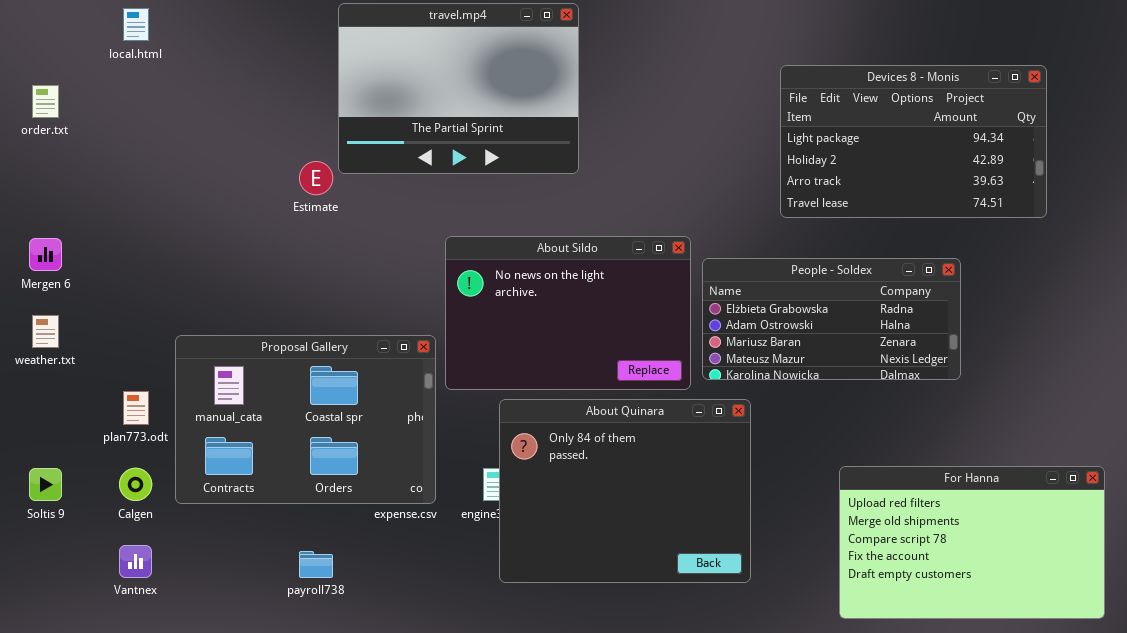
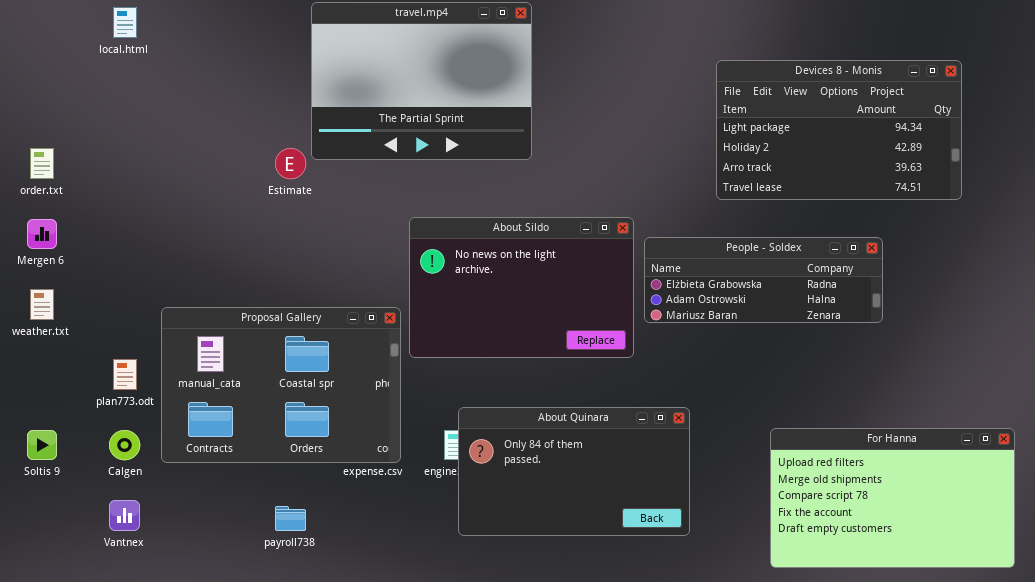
order.txt: [32,85,59,118] -> [30,148,54,179], moved
People - Soldex: [702,258,961,380] -> [644,237,883,323], resized
About Quinara: [499,399,751,583] -> [458,407,690,536], resized

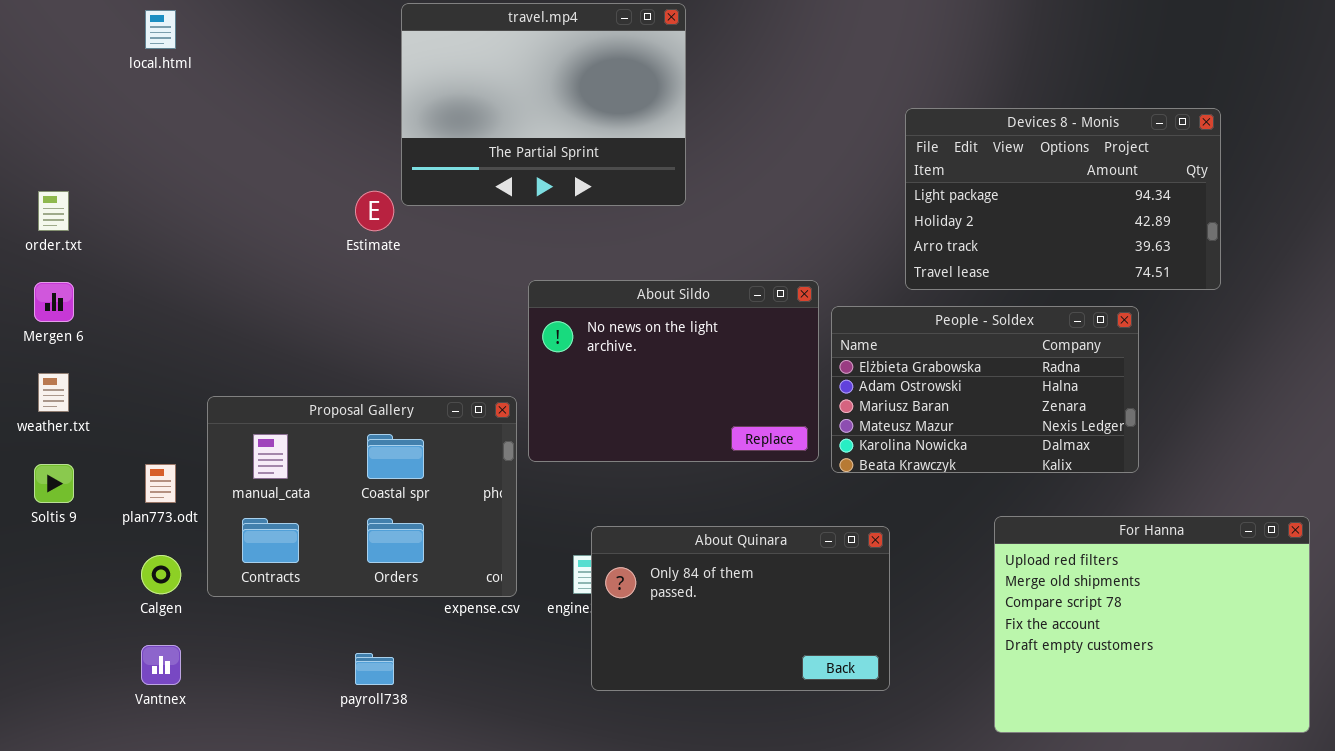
Devices 8 - Monis: [716,60,962,200] -> [905,108,1221,290], moved
People - Soldex: [644,237,883,323] -> [831,306,1139,473], resized
For Hanna: [770,428,1015,568] -> [994,516,1310,733], resized
Soltis 9: [27,430,57,460] -> [34,464,74,503], moved

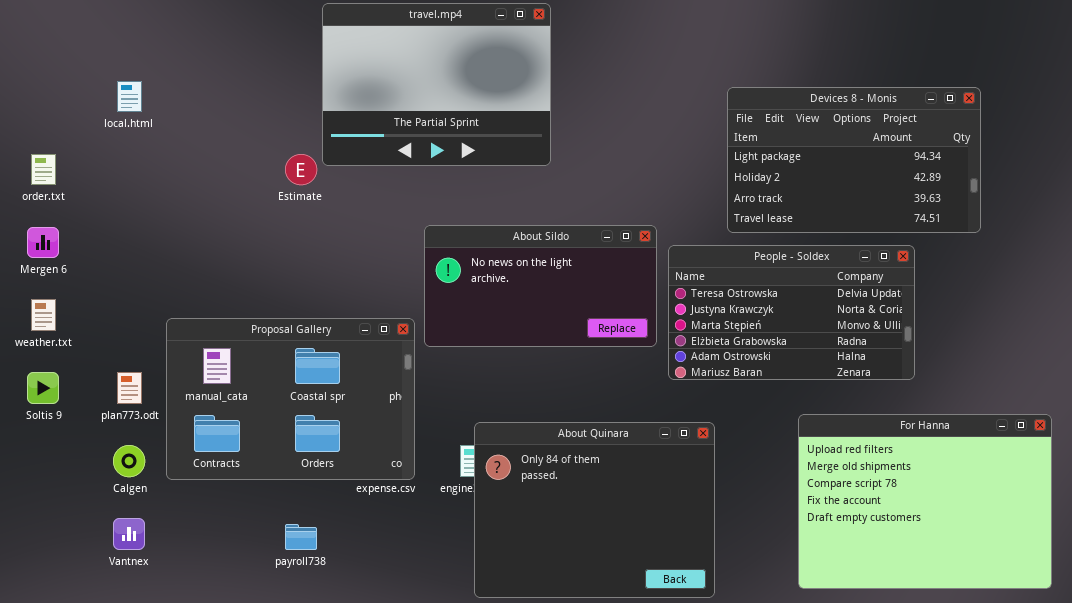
local.html: [145,10,176,49] -> [117,81,142,112], moved
About Sildo: [528,280,819,462] -> [424,225,657,347], resized
People - Soldex: [831,306,1139,473] -> [668,245,915,380], scrolled up 3 rows
About Quinara: [591,526,890,691] -> [474,422,715,598], resized

